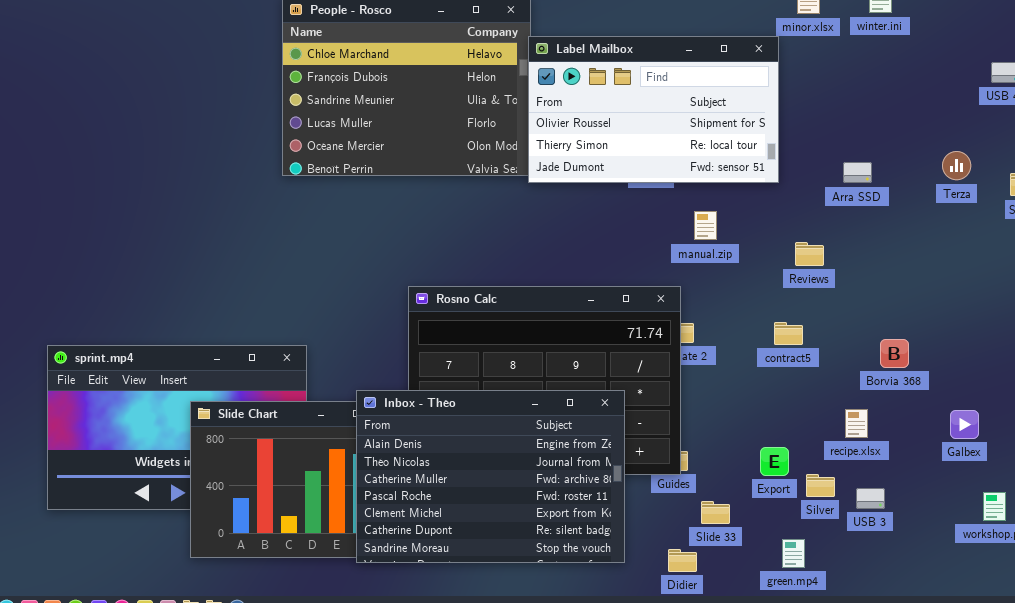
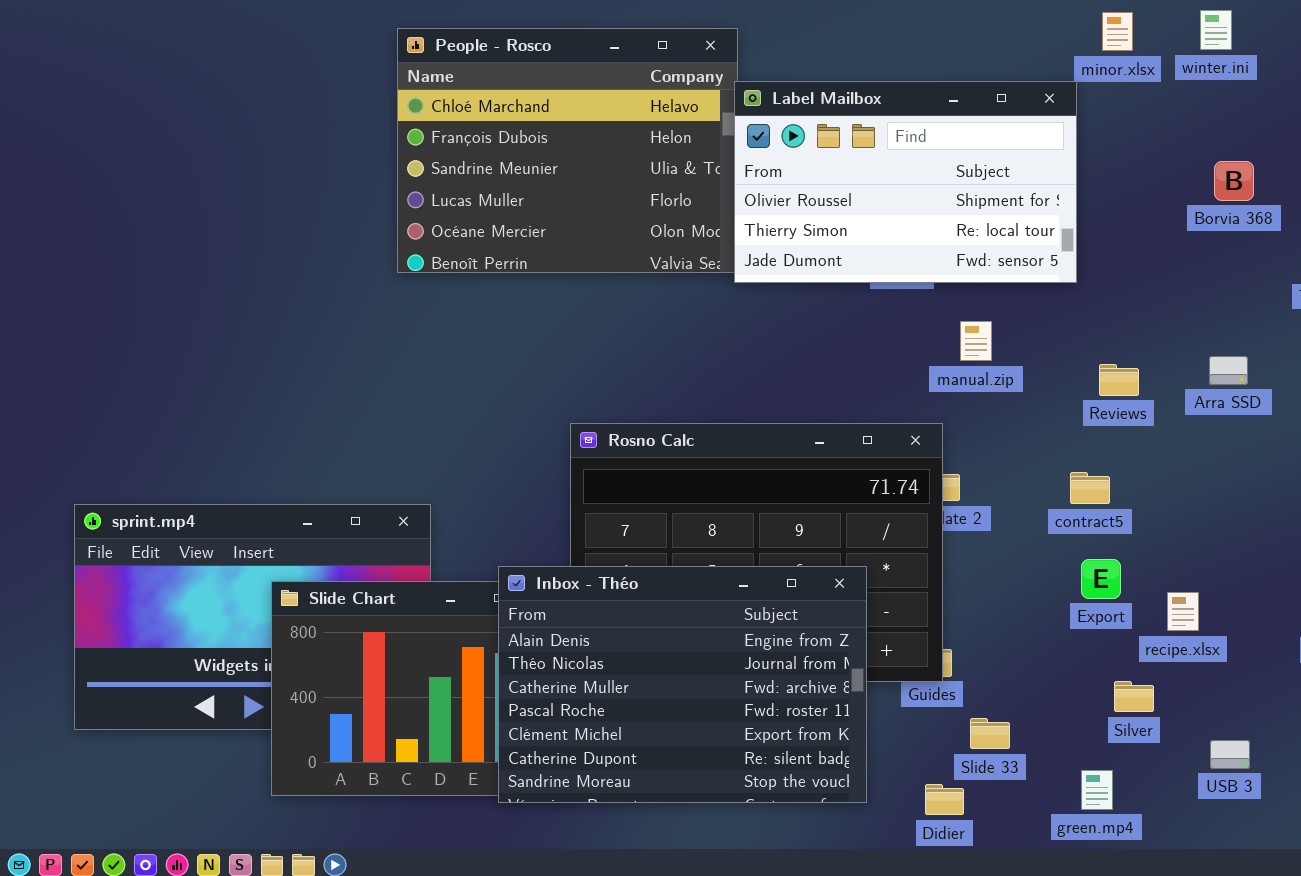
Arra SSD: [843,162,872,183] -> [1209,356,1248,385], moved
Borvia 368: [880,339,909,368] -> [1214,161,1254,201], moved
Export: [760,447,789,476] -> [1081,559,1121,599], moved
USB 3: [856,488,885,509] -> [1210,740,1250,769], moved

